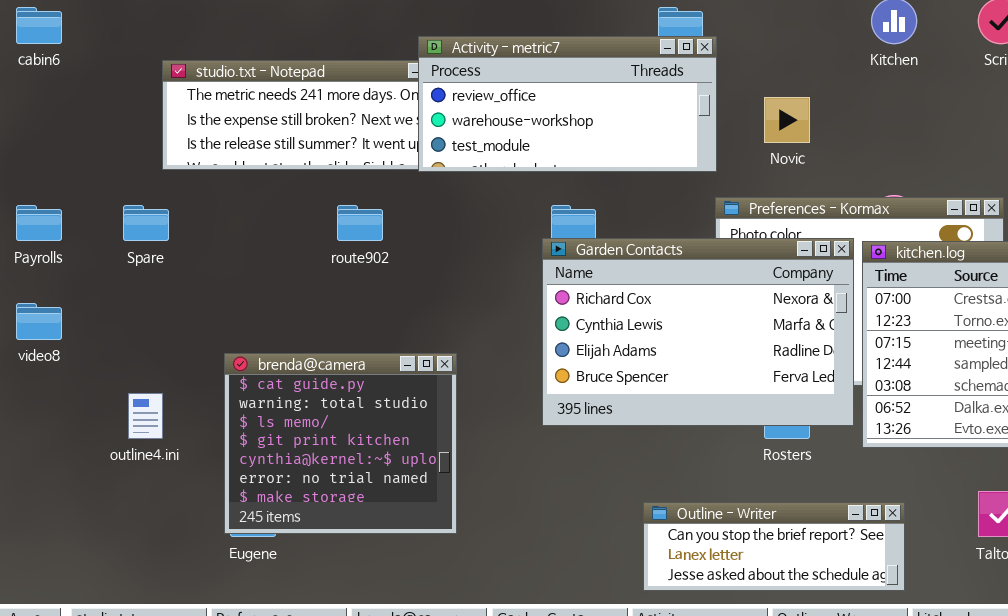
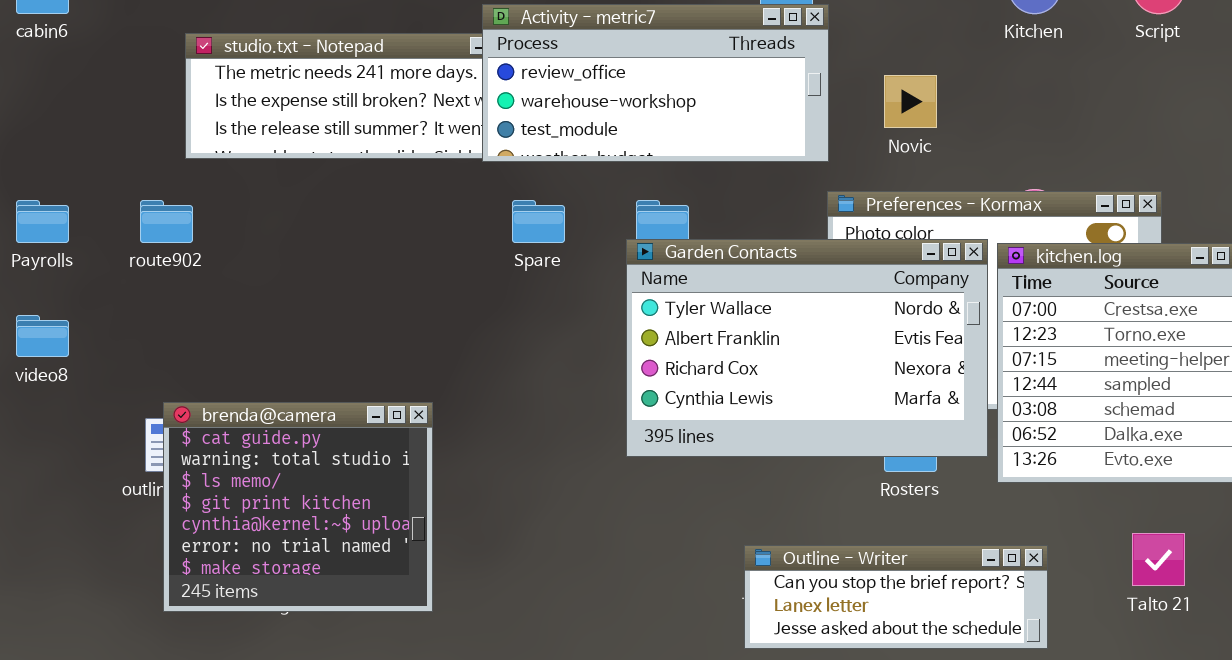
Spare: [123,205,169,241] -> [512,200,565,243], moved
route902: [337,205,383,241] -> [140,200,193,243], moved
Garden Contacts: [542,238,854,426] -> [626,239,988,457], scrolled up 2 rows
brenda@camera: [224,353,457,534] -> [163,402,433,612], moved

